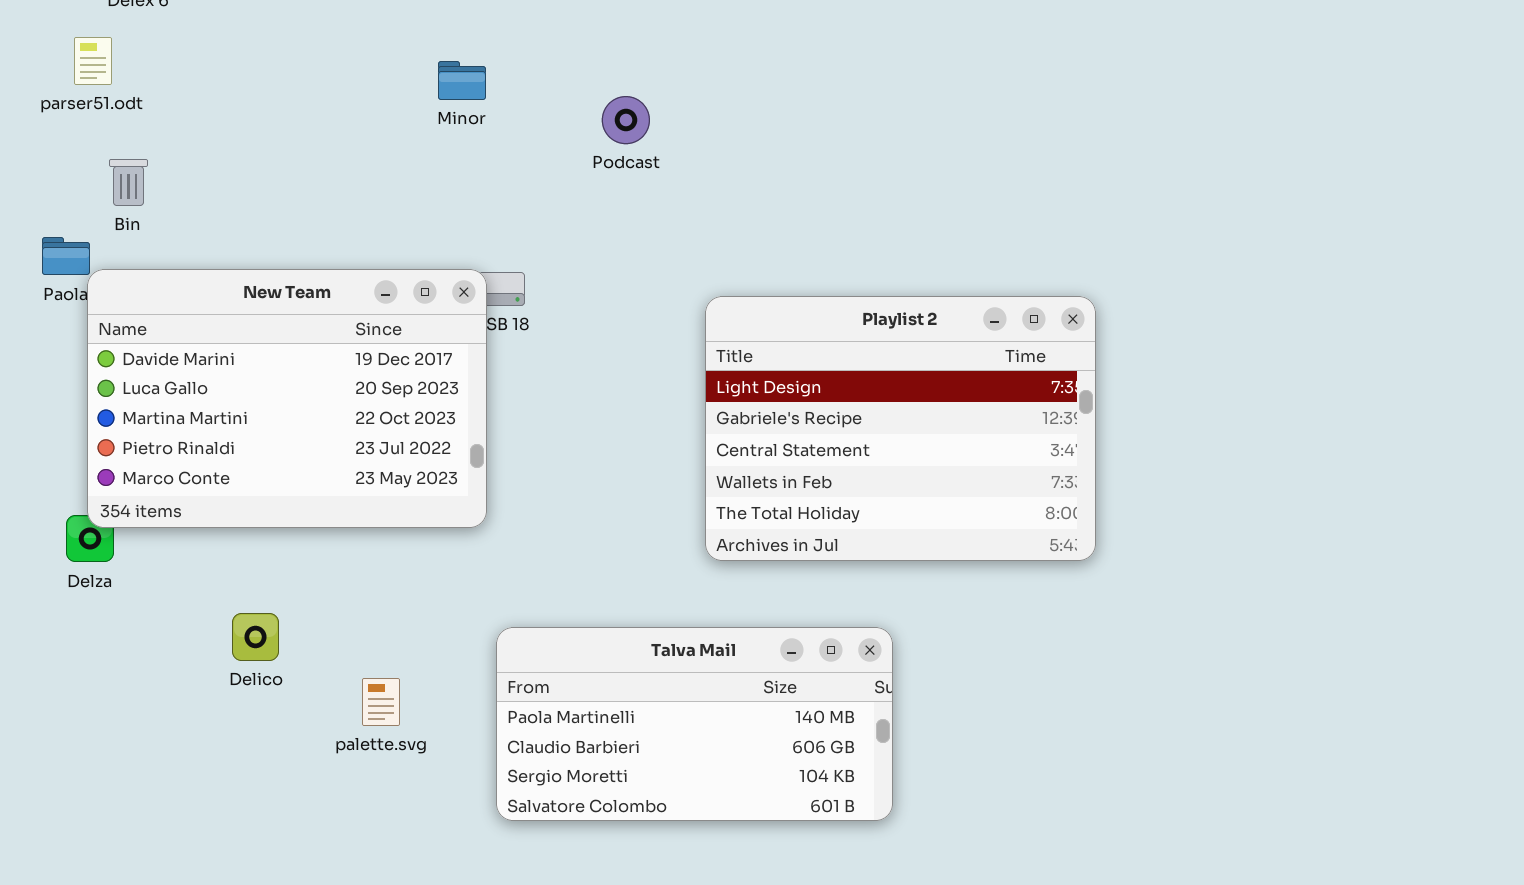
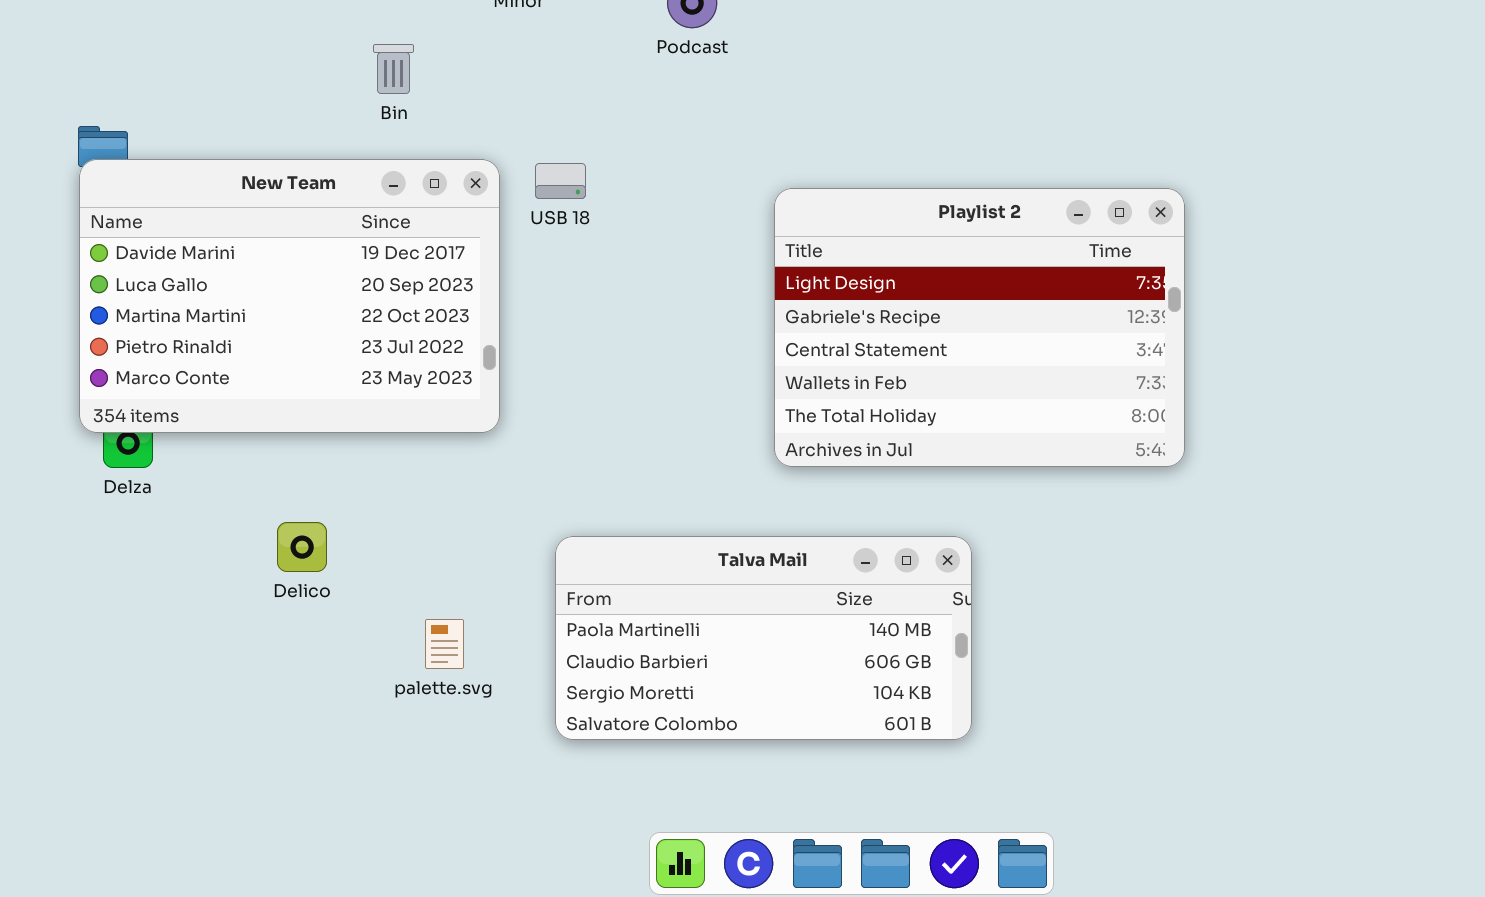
Bin: [109,159,148,206] -> [373,44,414,94], moved
New Team: [87,269,487,528] -> [79,159,500,433], moved
palette.svg: [362,678,400,726] -> [425,619,464,669], moved

